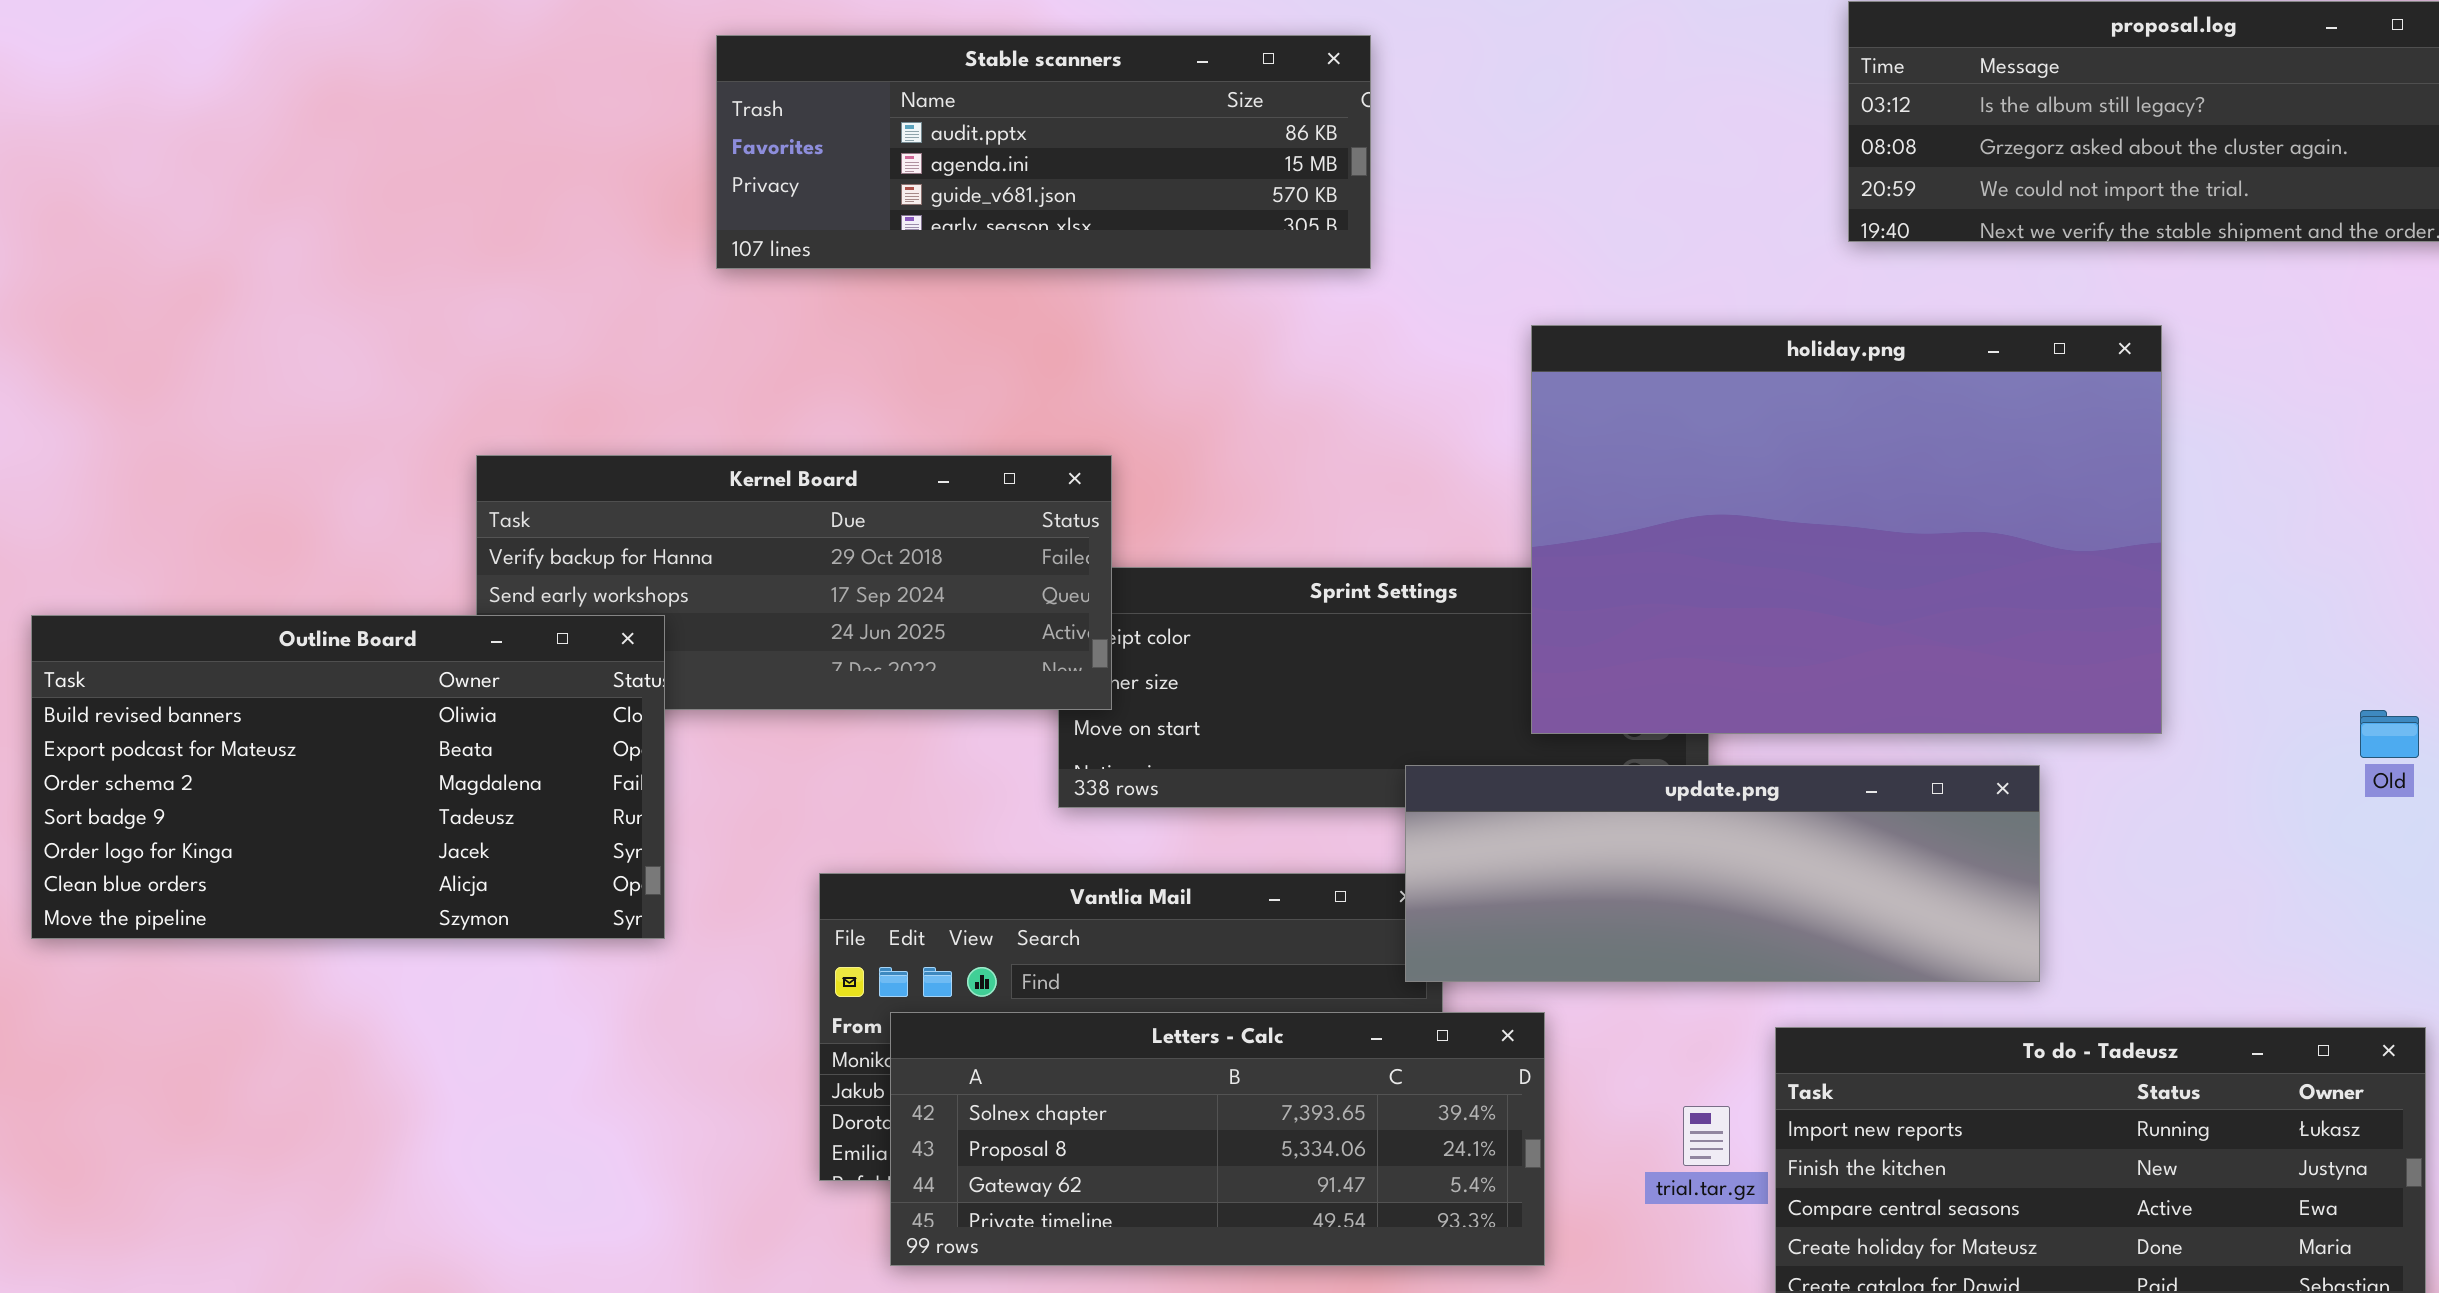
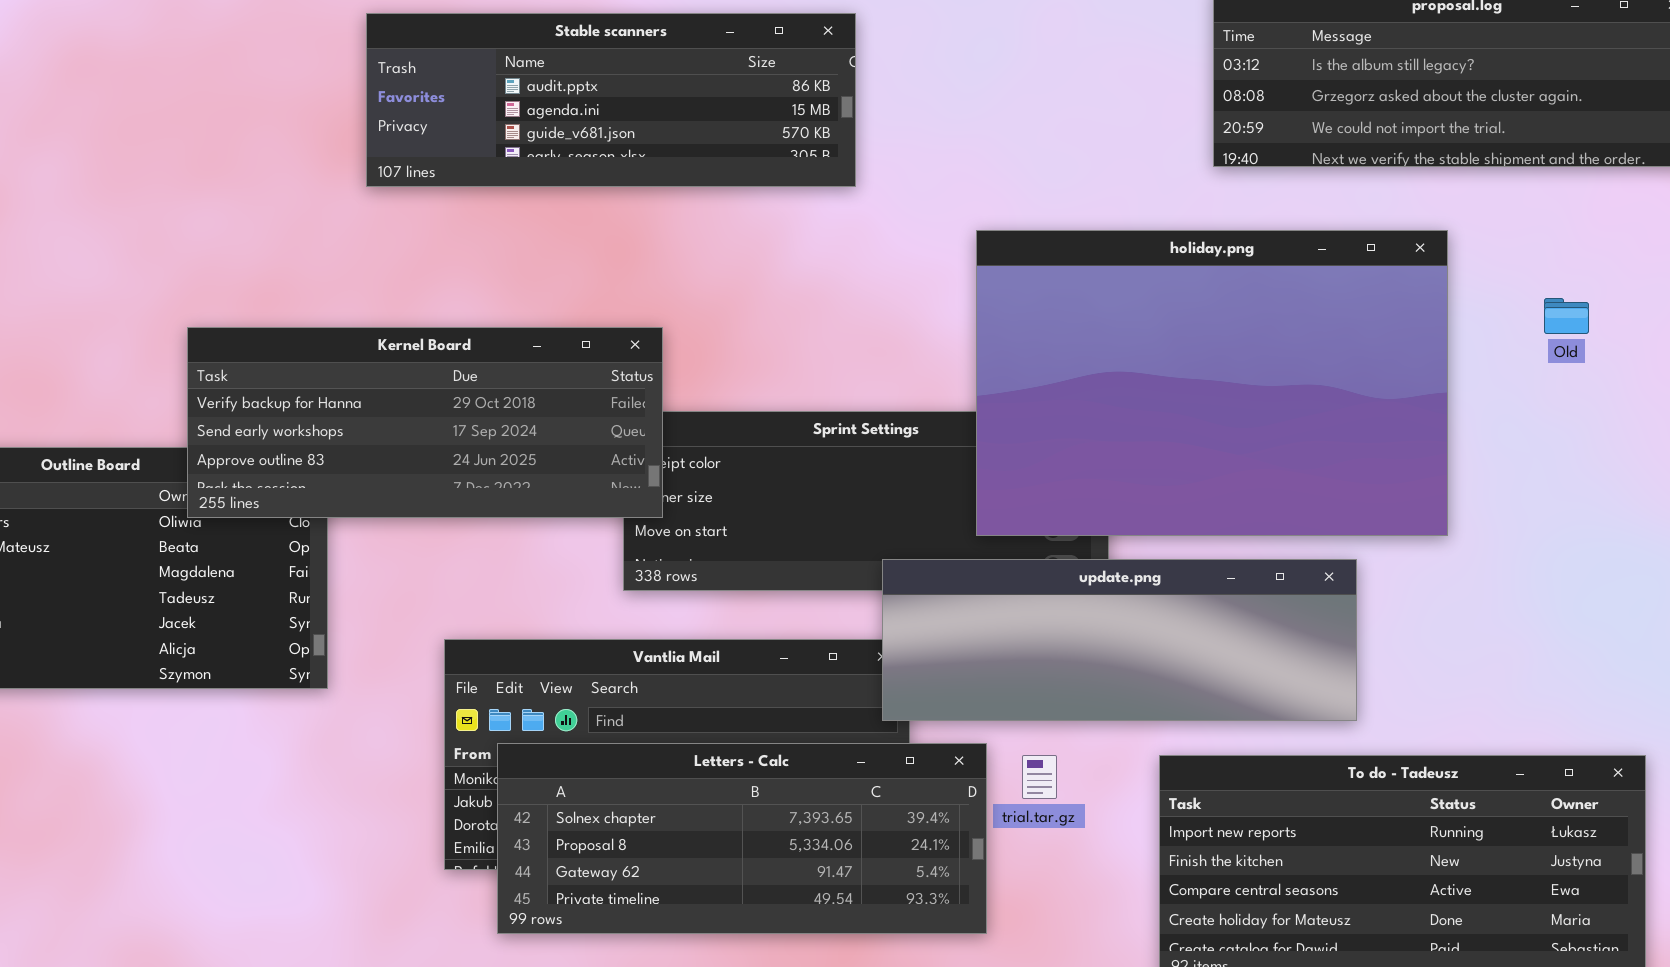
Kernel Board: [476,455,1112,710] -> [187,327,663,518], raised
Old: [2360,710,2419,758] -> [1544,298,1589,334], moved
trial.tar.gz: [1683,1106,1730,1166] -> [1022,755,1057,799], moved

